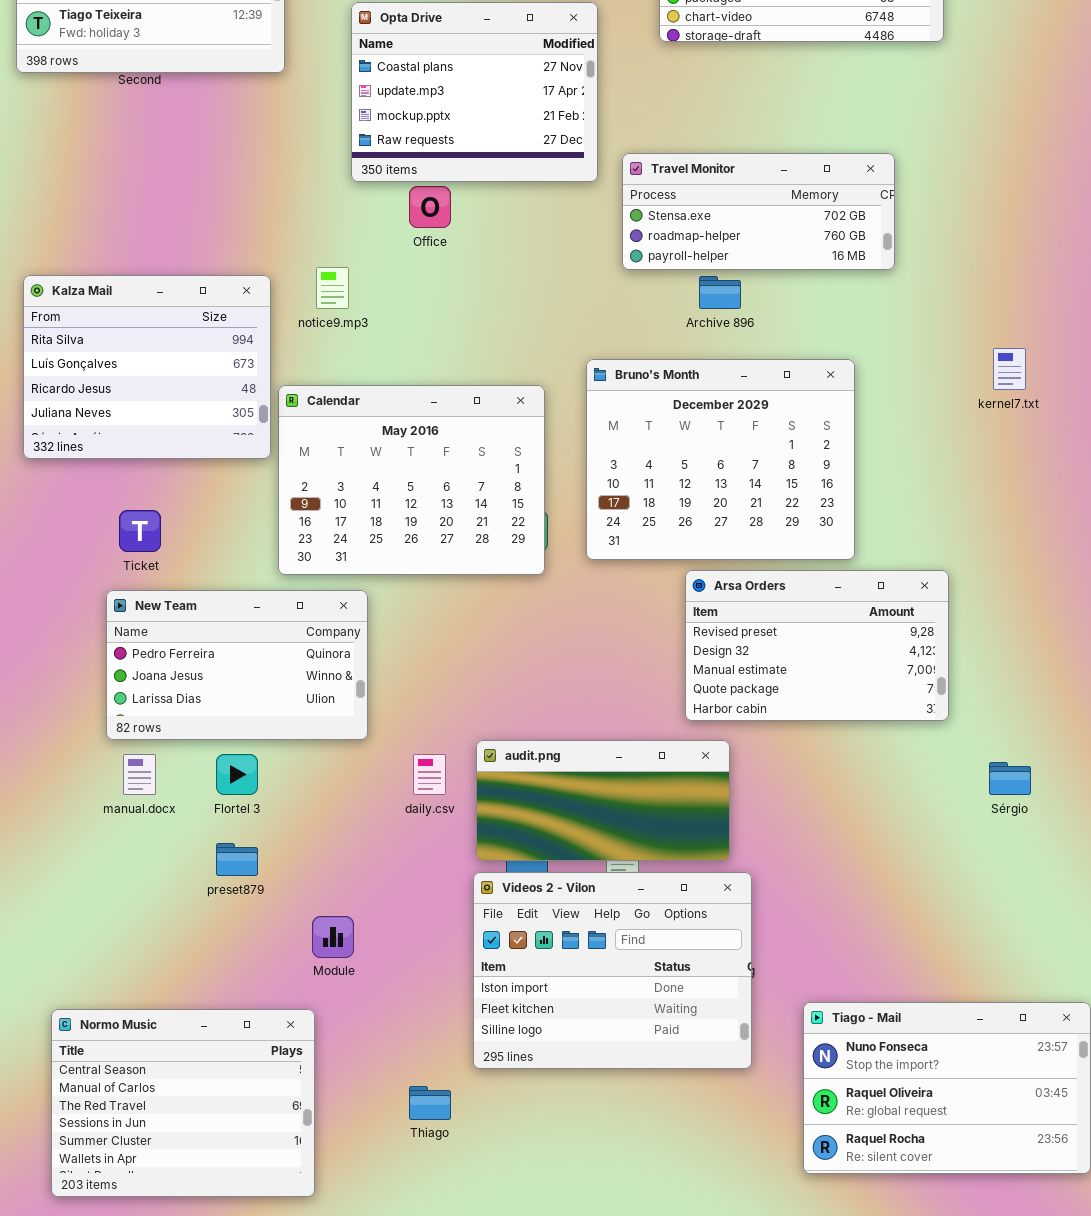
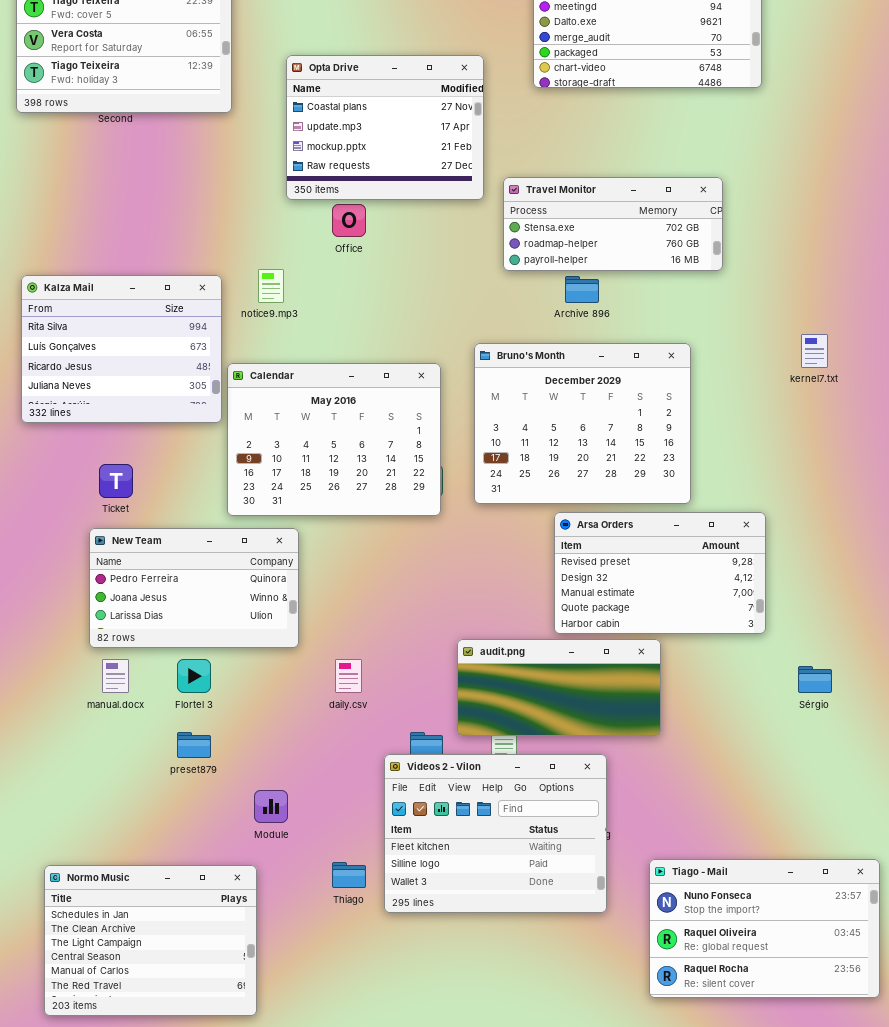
audit.png: [476,740,730,861] -> [457,639,661,736], moved
Videos 2 - Vilon: [473,872,752,1069] -> [384,754,607,913], scrolled down 1 row
Normo Music: [51,1009,315,1197] -> [44,865,257,1016], scrolled up 3 rows
Thiago: [409,1086,451,1120] -> [332,862,366,888], moved

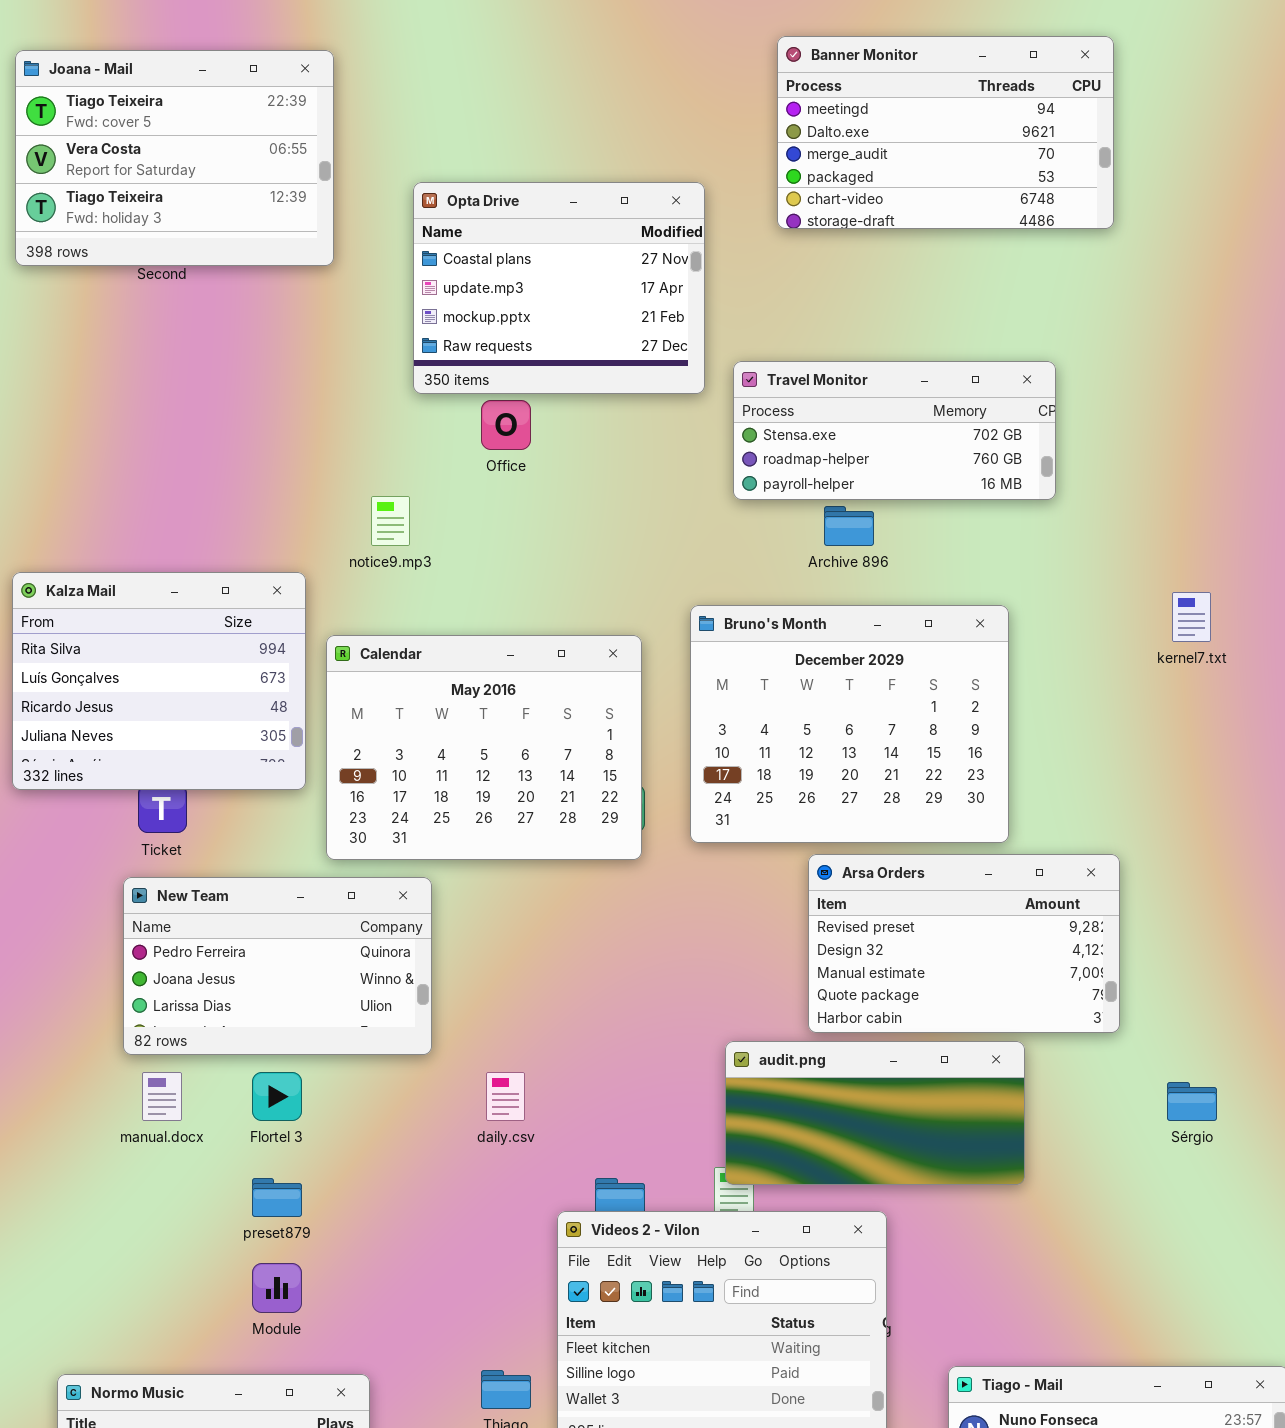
Kalza Mail: [21,275,222,423] -> [12,572,306,790], moved
audit.png: [457,639,661,736] -> [725,1041,1025,1185], moved
Module: [254,790,288,823] -> [252,1263,302,1313], moved

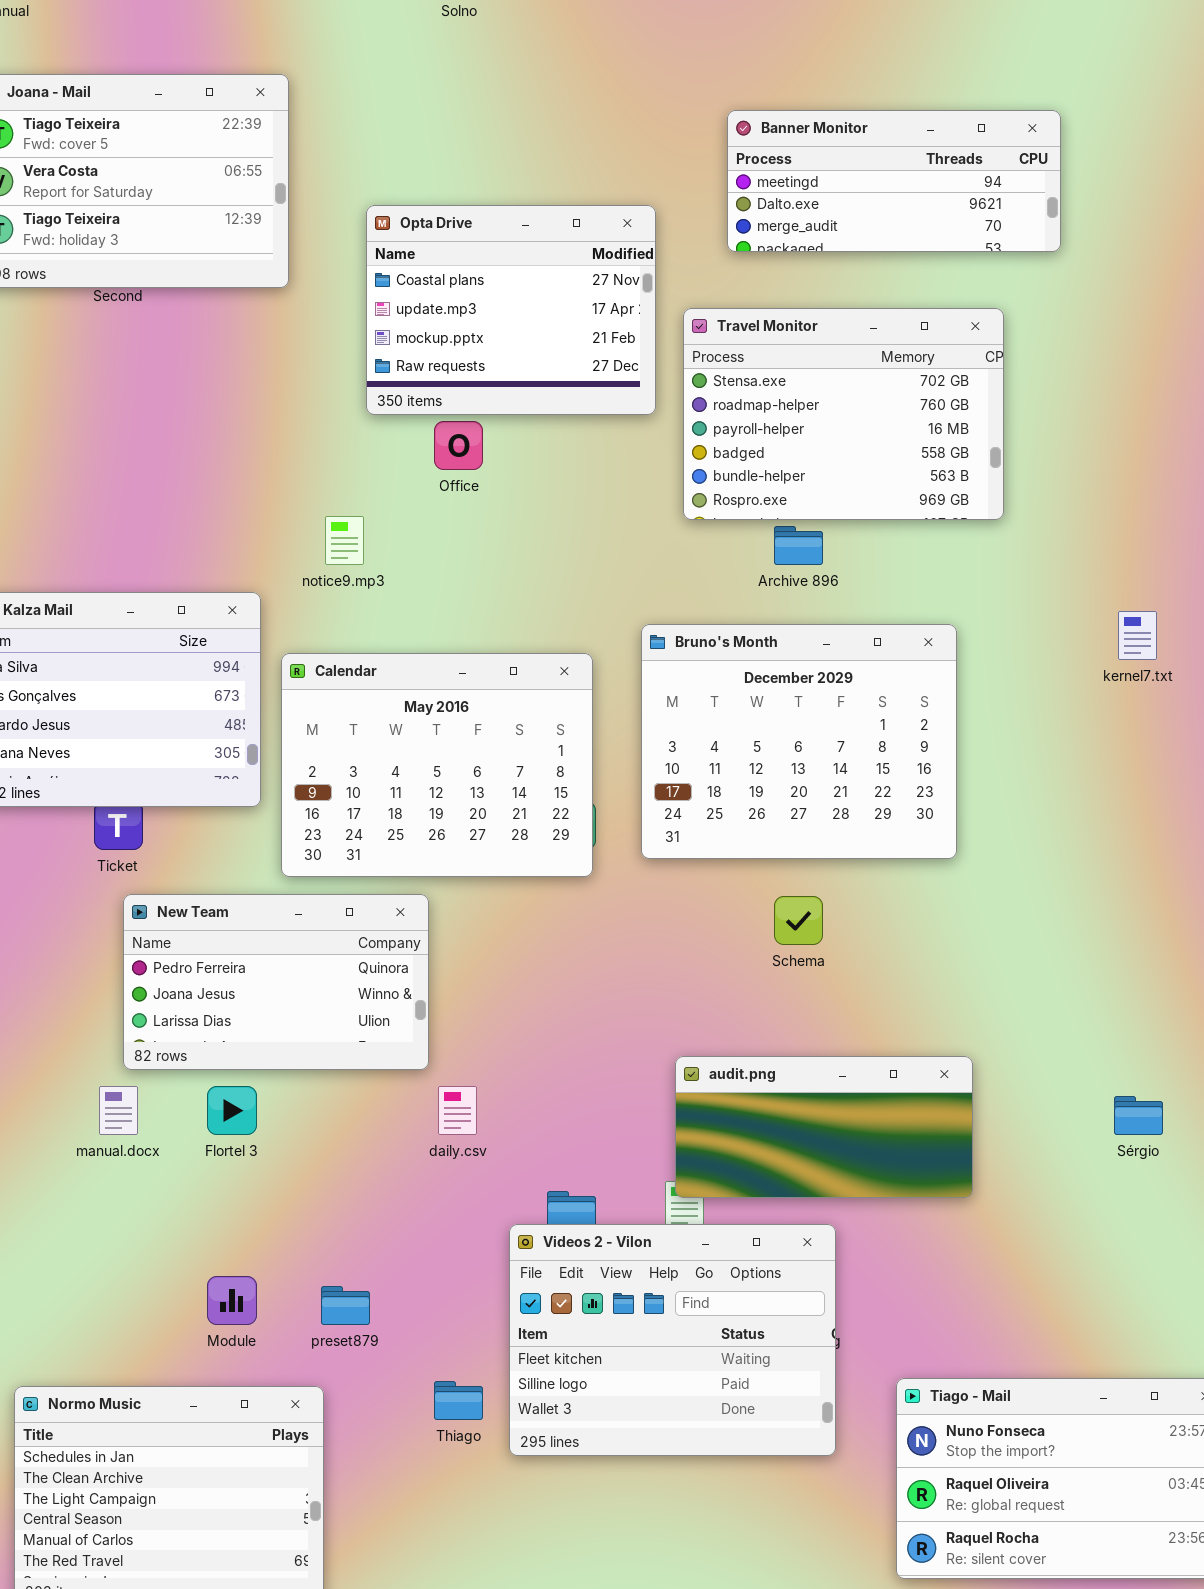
Banner Monitor: [777,36,1114,229] -> [727,110,1061,252], resized
Travel Monitor: [733,361,1056,500] -> [683,308,1004,520], resized
Arsa Orders: [808,854,1120,1033] -> none, closed
New Team: [123,877,432,1055] -> [123,894,429,1070], moved
preset879: [252,1178,302,1217] -> [321,1286,370,1325], moved

